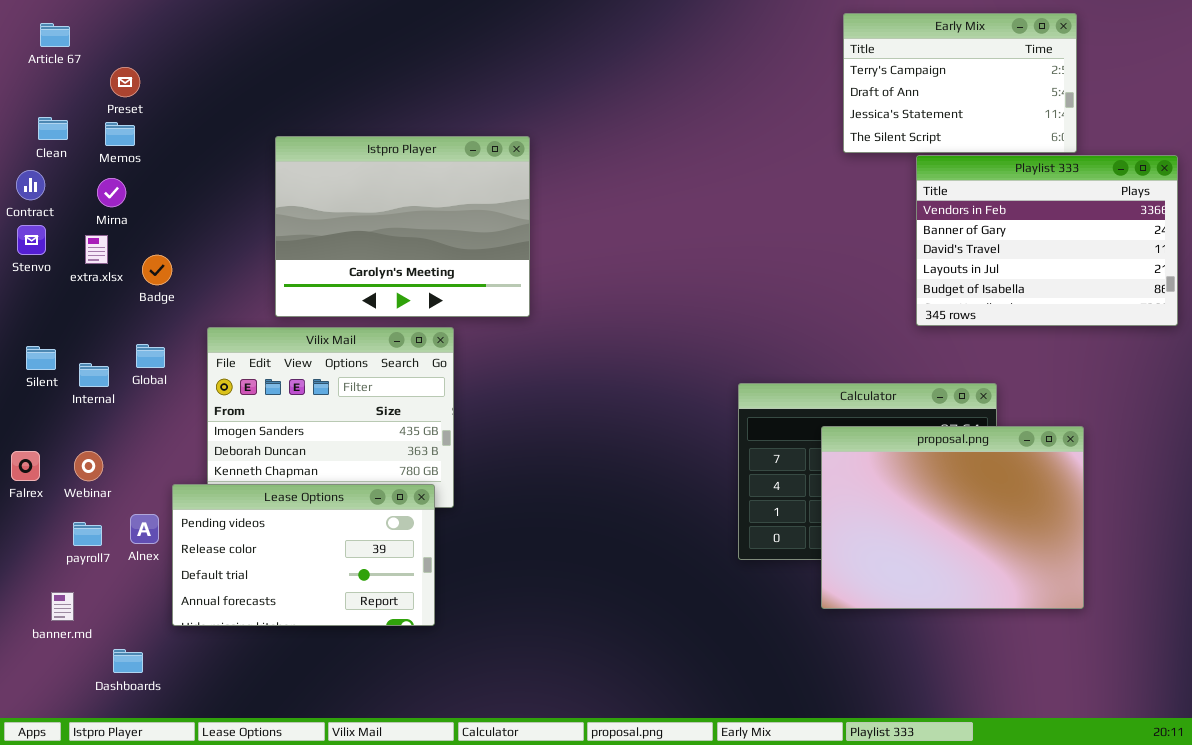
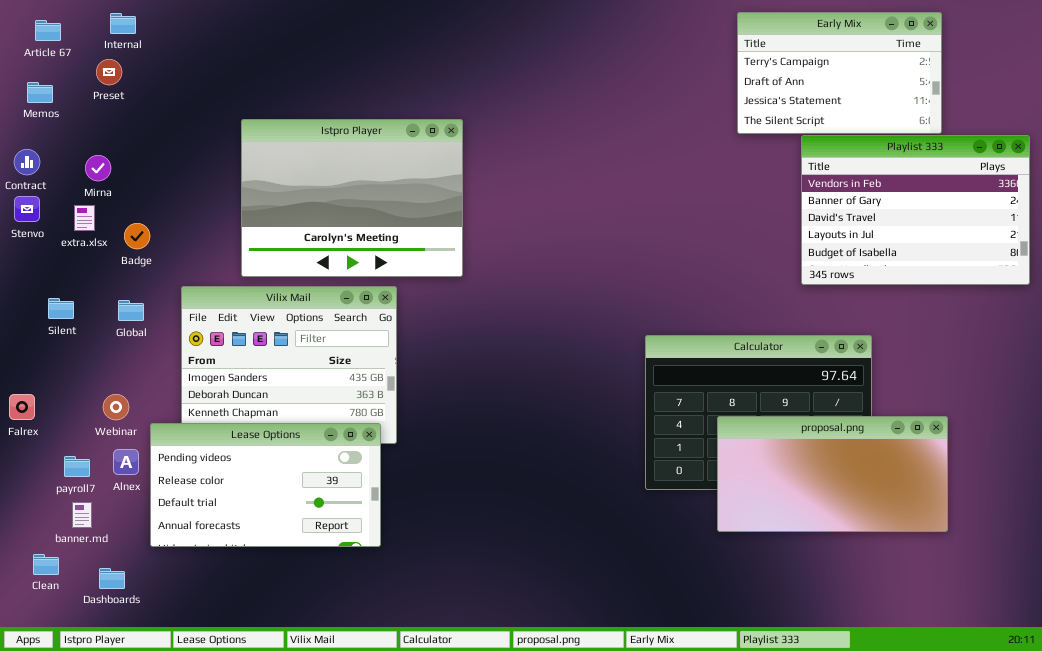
Clean: [38,117,68,140] -> [33,554,59,575], moved
Memos: [105,122,135,146] -> [27,82,53,103], moved
Silent: [26,346,56,370] -> [48,298,74,319], moved
Internal: [79,363,109,387] -> [110,13,136,34], moved
proposal.png: [821,426,1084,609] -> [717,416,948,532], resized
Webinar: [74,451,103,481] -> [103,394,129,420], moved
banner.md: [51,592,74,621] -> [72,502,92,528], moved

